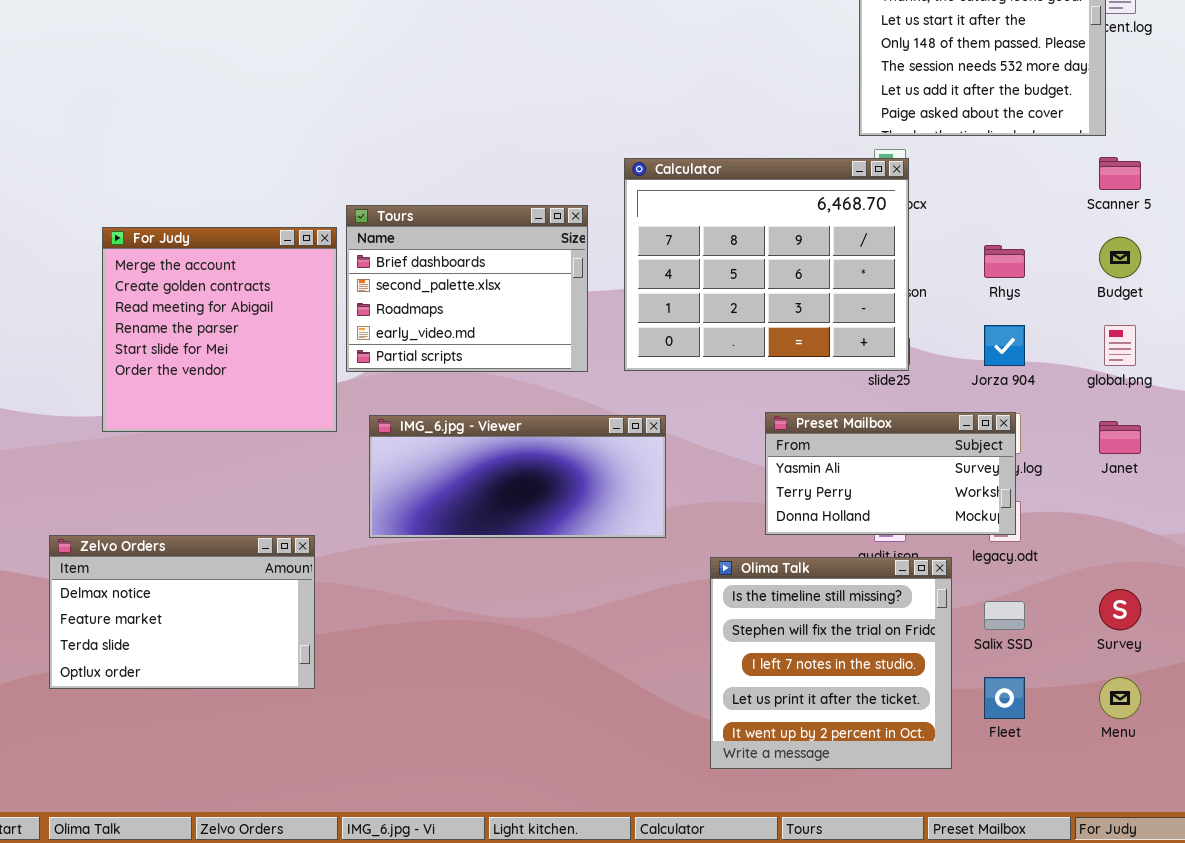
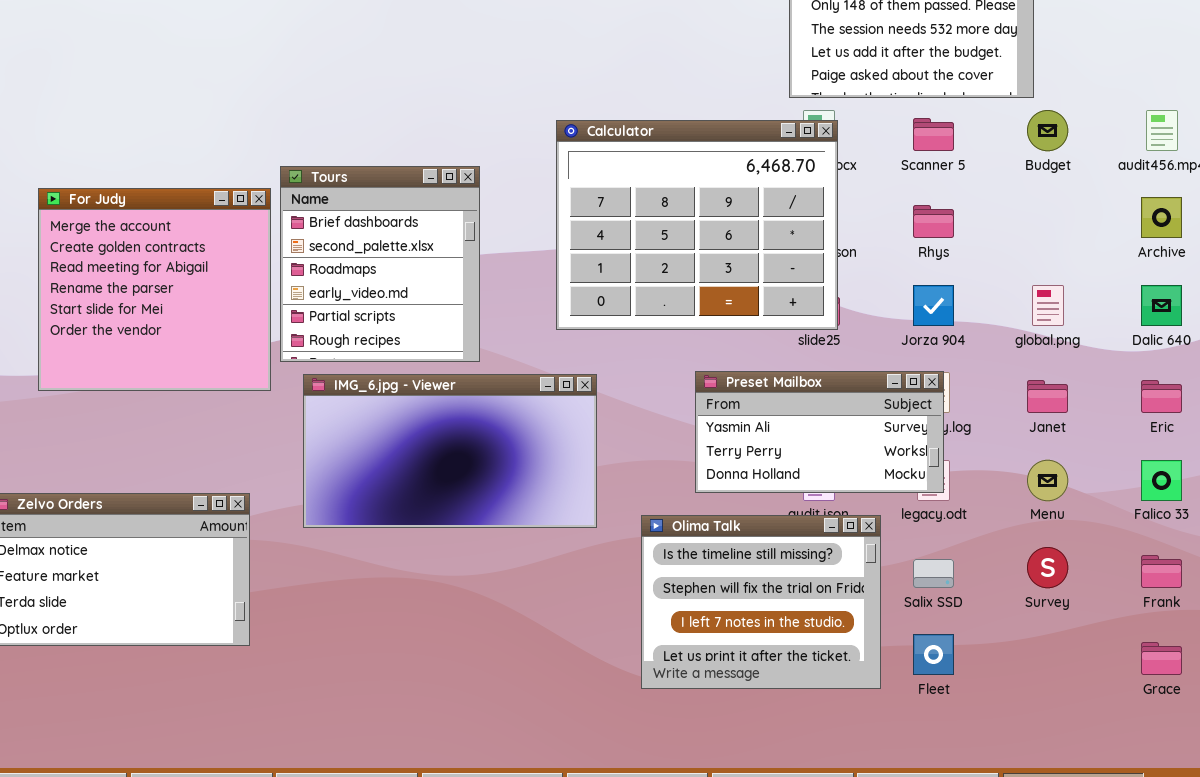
Scanner 5: [1099,157,1141,190] -> [913,118,954,151], moved
Tours: [346,205,588,372] -> [280,166,480,362], resized
Budget: [1099,237,1141,278] -> [1027,110,1068,151], moved
IMG_6.jpg - Viewer: [369,415,666,538] -> [303,374,597,528], resized
Olima Talk: [710,557,952,769] -> [641,515,881,689], resized
Menu: [1099,677,1141,719] -> [1027,460,1068,501], moved

